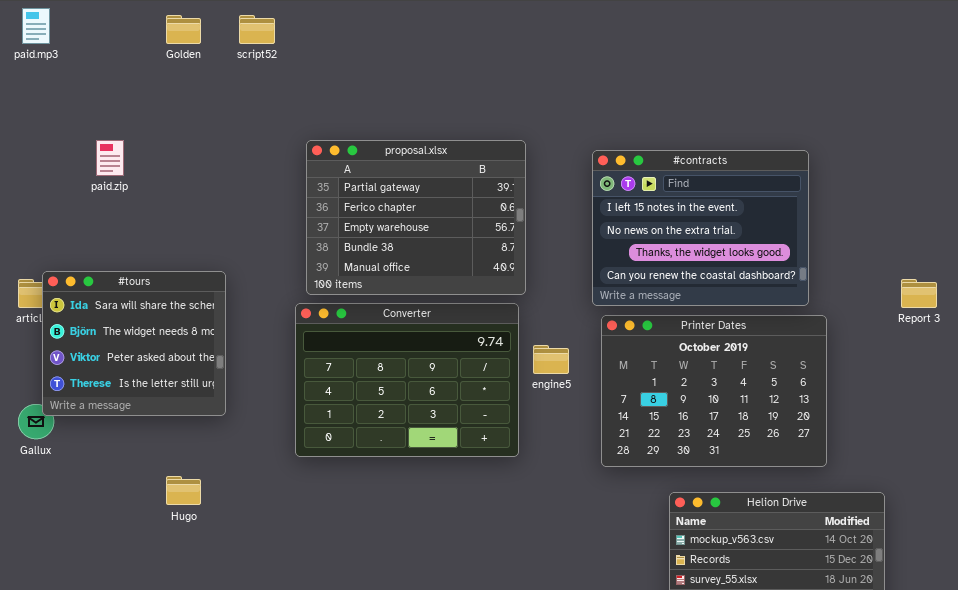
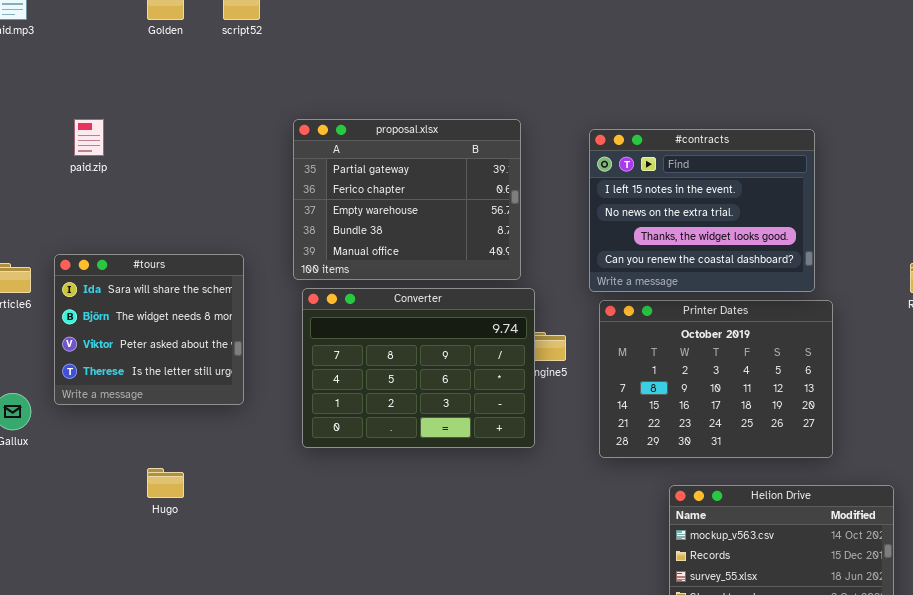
#tours: [42,271,226,416] -> [54,254,244,405], moved
Converter: [295,303,519,457] -> [302,288,535,448], moved

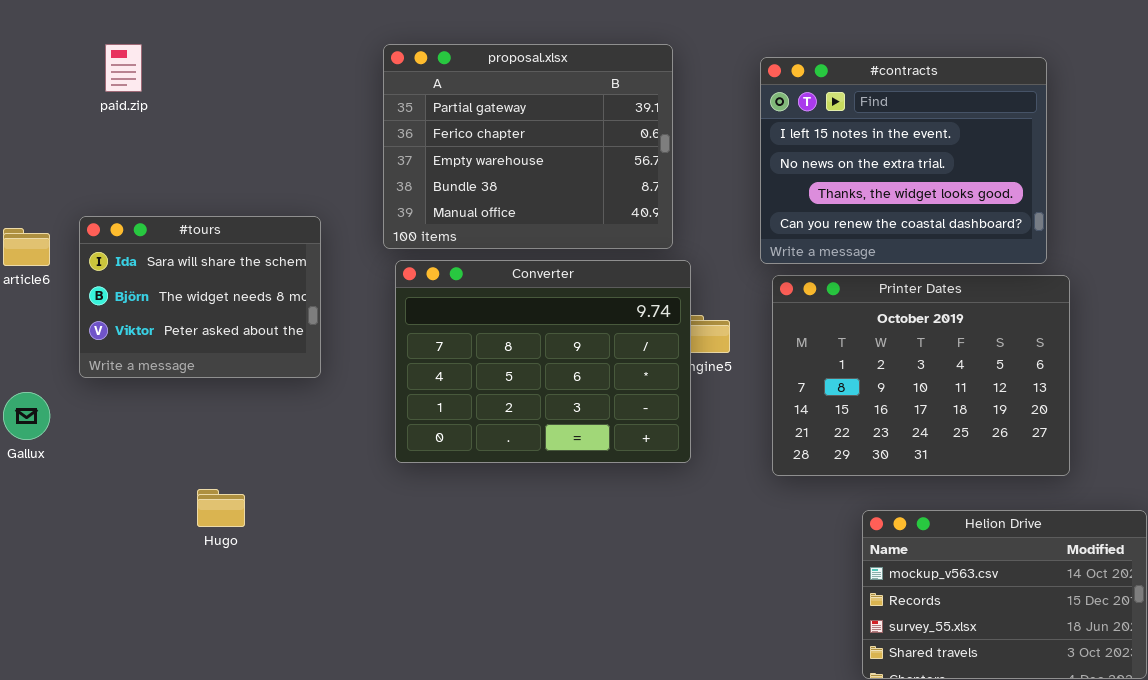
#tours: [54,254,244,405] -> [79,216,321,378], resized

